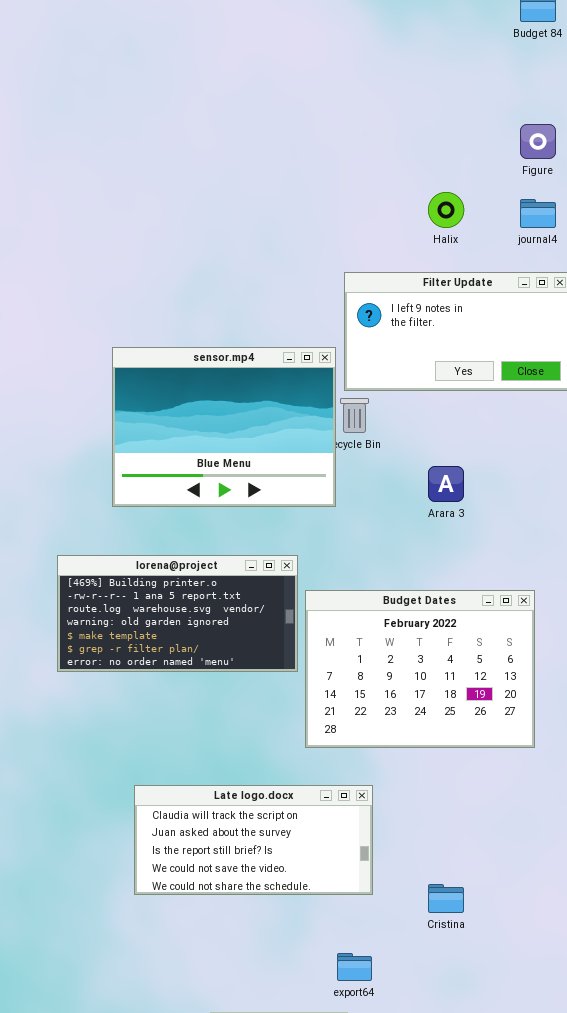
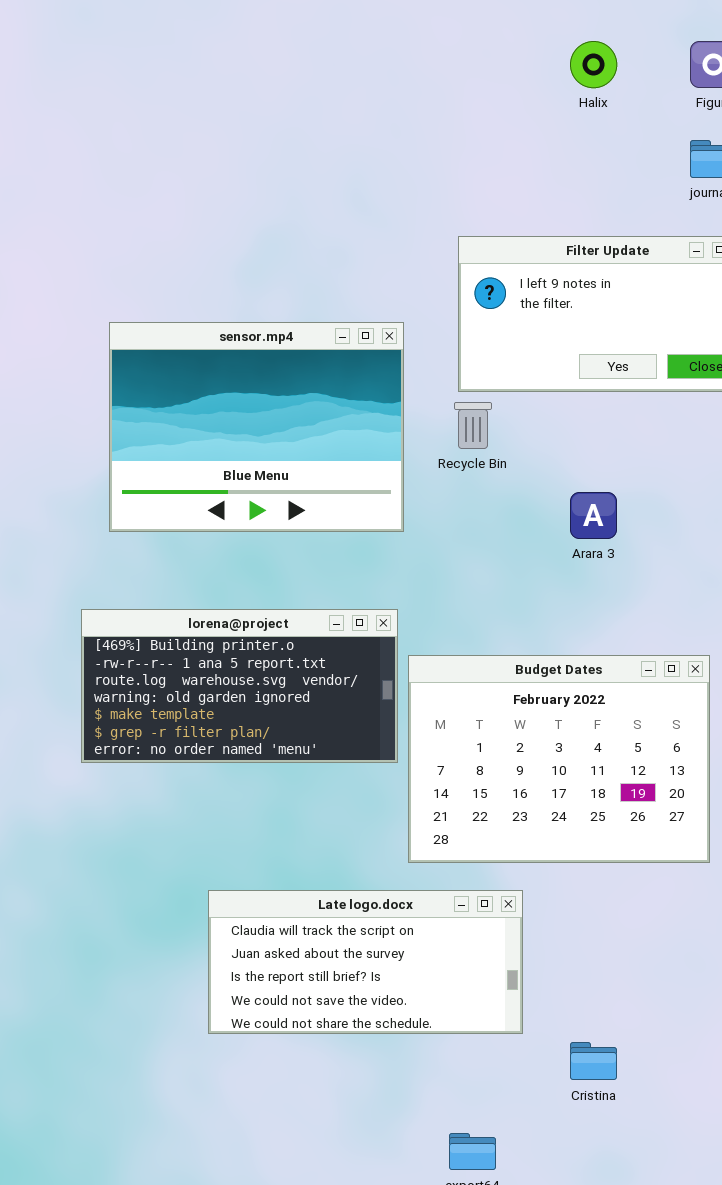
Halix: [428,192,464,228] -> [570,41,617,88], moved
sensor.mp4: [112,347,336,507] -> [109,322,404,532], moved
Late logo.docx: [134,785,373,895] -> [208,890,523,1034], moved

